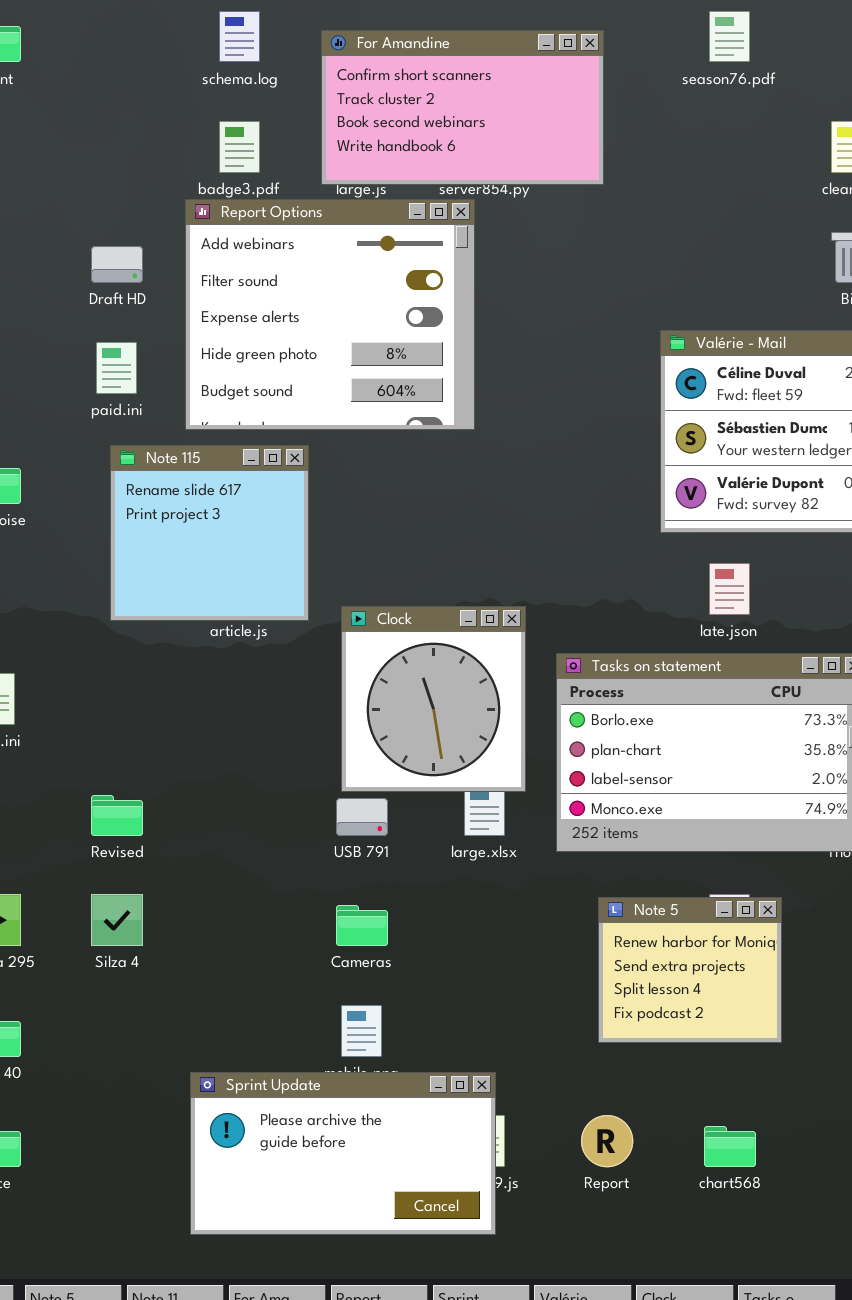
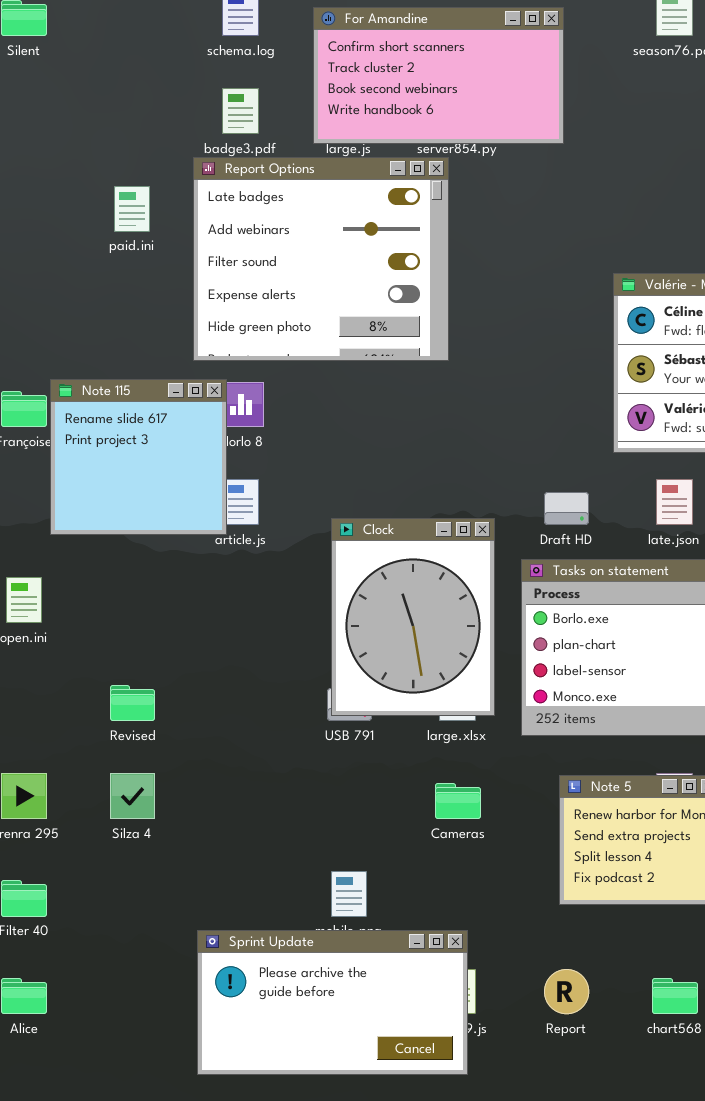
Report Options: [185,199,475,430] -> [193,157,449,361], scrolled up 1 row
Draft HD: [91,246,143,283] -> [544,492,589,525], moved
paid.ini: [96,342,137,394] -> [114,186,150,232], moved
Note 115: [110,445,309,621] -> [50,379,227,535], moved
Clock: [341,606,526,792] -> [331,518,495,716], resized
Cameras: [336,905,388,946] -> [435,783,481,819], moved

